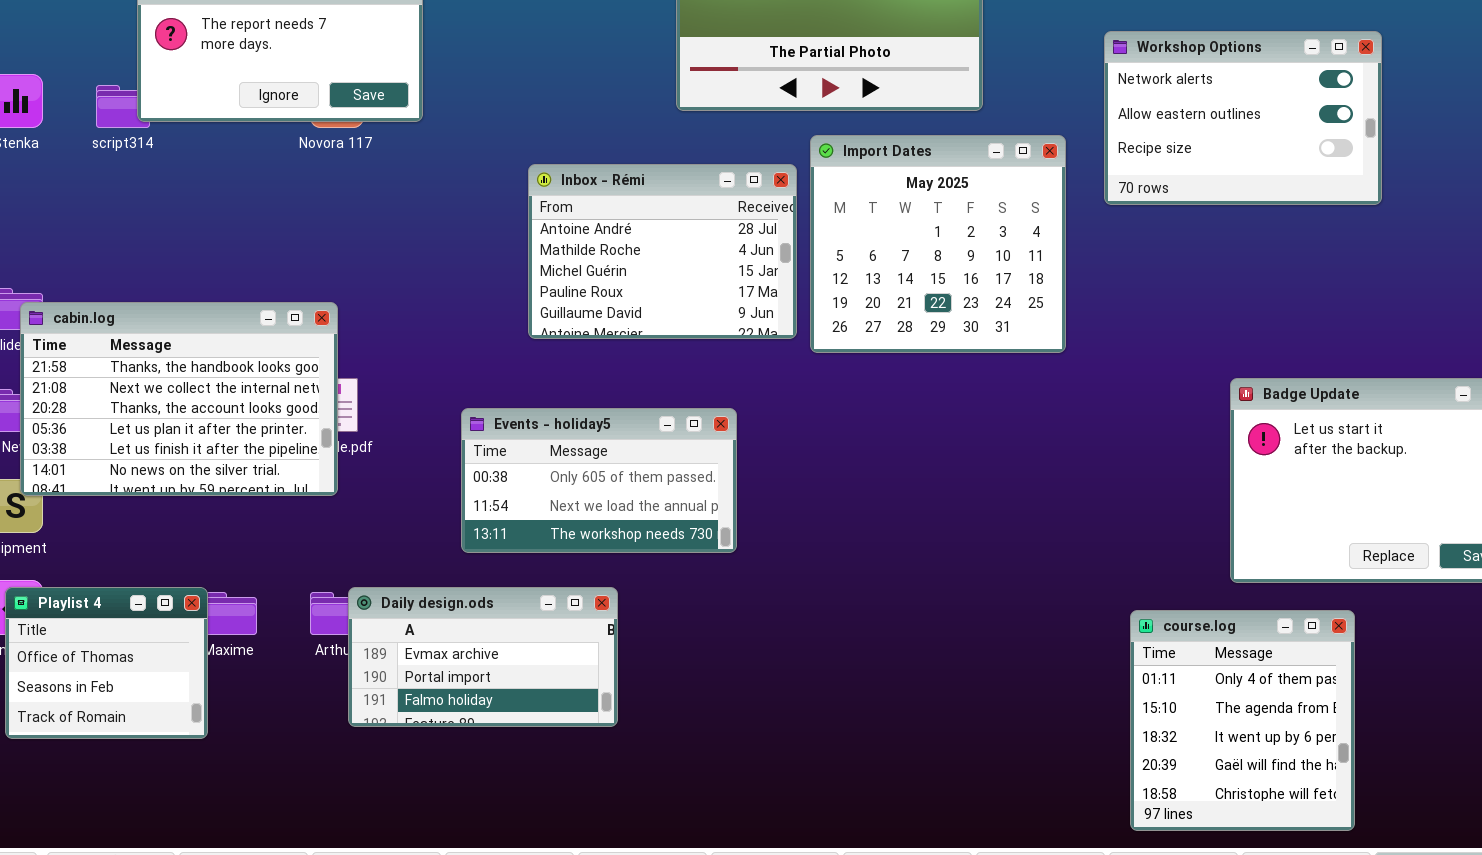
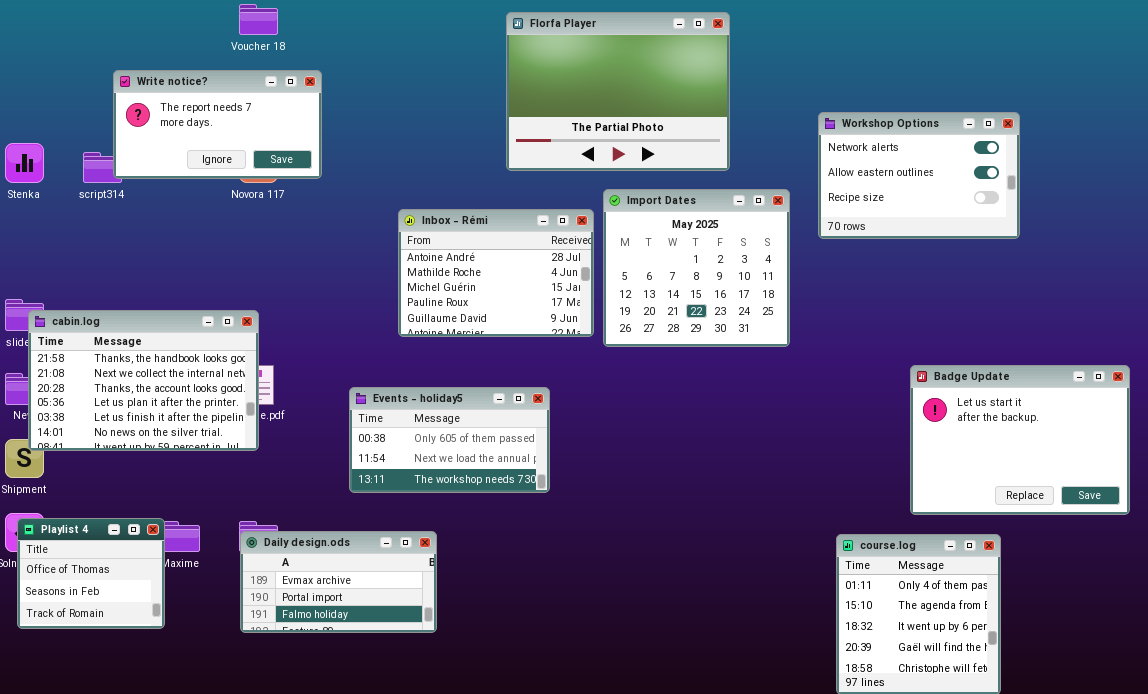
Daily design.ods: [348,587,618,727] -> [240,531,437,633], moved

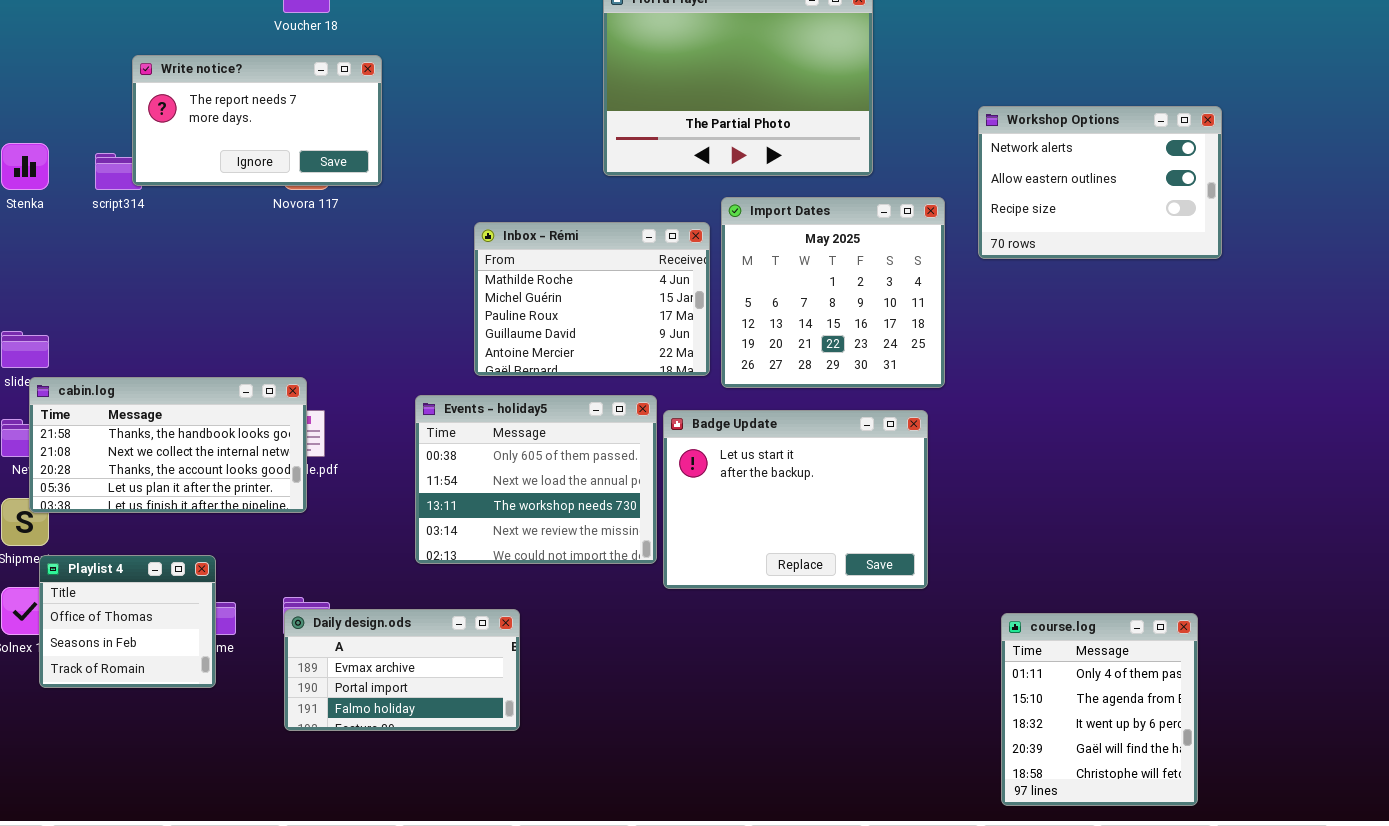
Inbox - Rémi: [398,209,594,337] -> [474,222,710,376], scrolled down 1 row
cabin.log: [28,310,259,451] -> [29,377,307,513], resized
Badge Update: [910,365,1130,515] -> [663,410,928,589], moved
Events - holiday5: [349,387,550,493] -> [415,395,657,564], resized
Playlist 4: [17,518,165,629] -> [39,555,216,688], moved

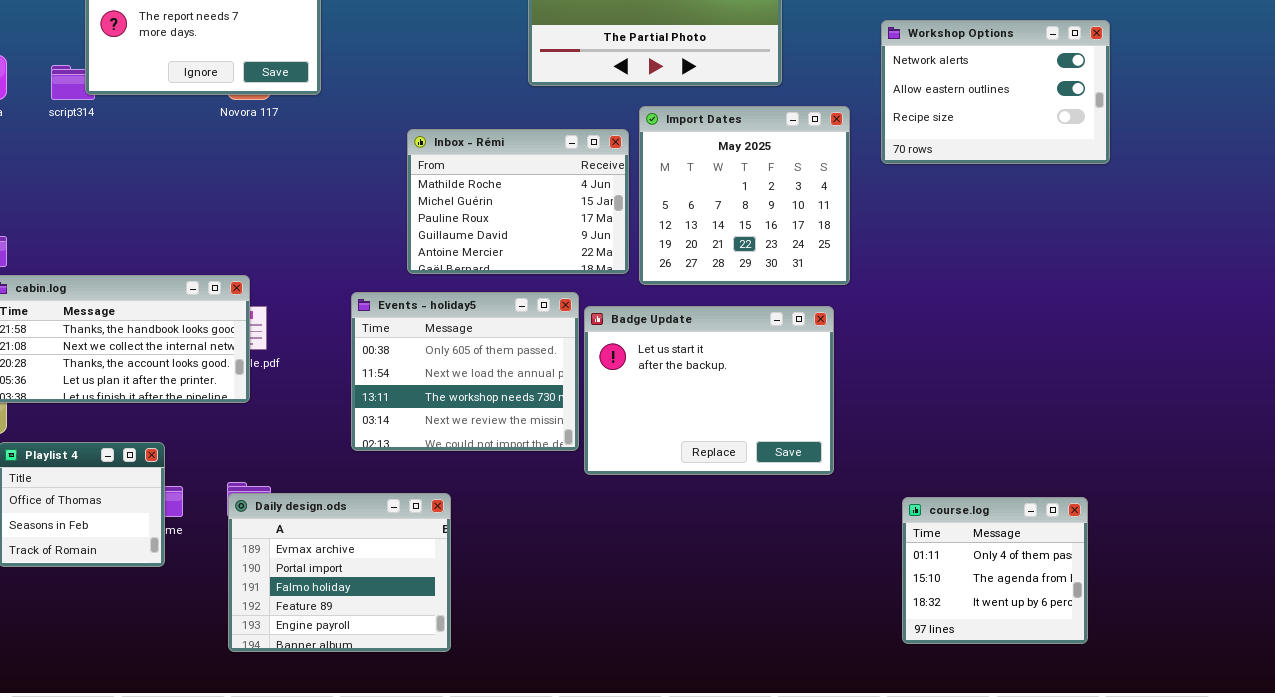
Daily design.ods: [284,609,520,731] -> [228,493,451,652], resized
course.log: [1001,613,1198,806] -> [902,497,1088,644], resized

